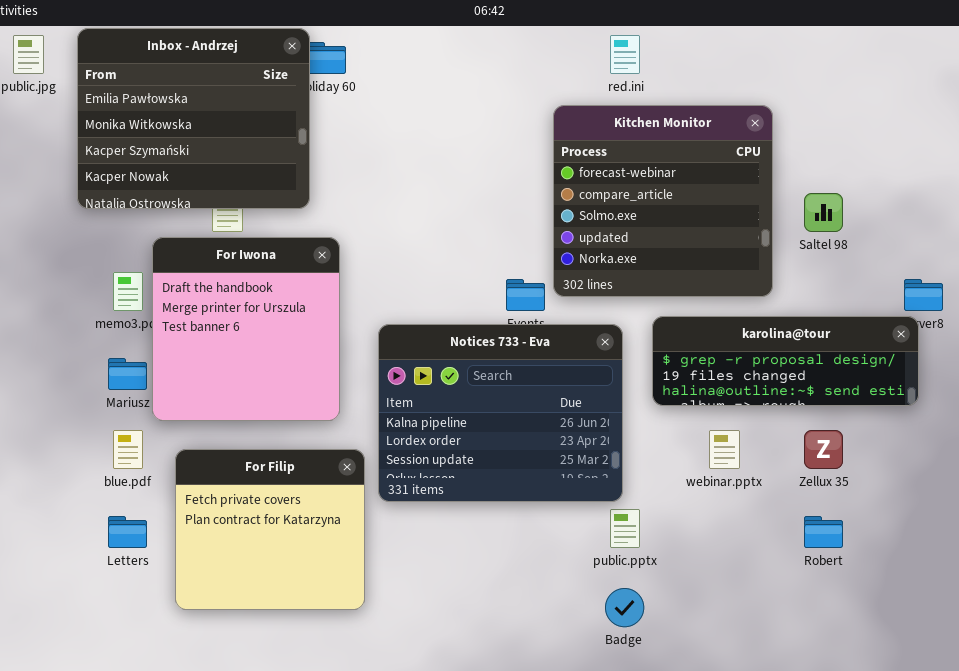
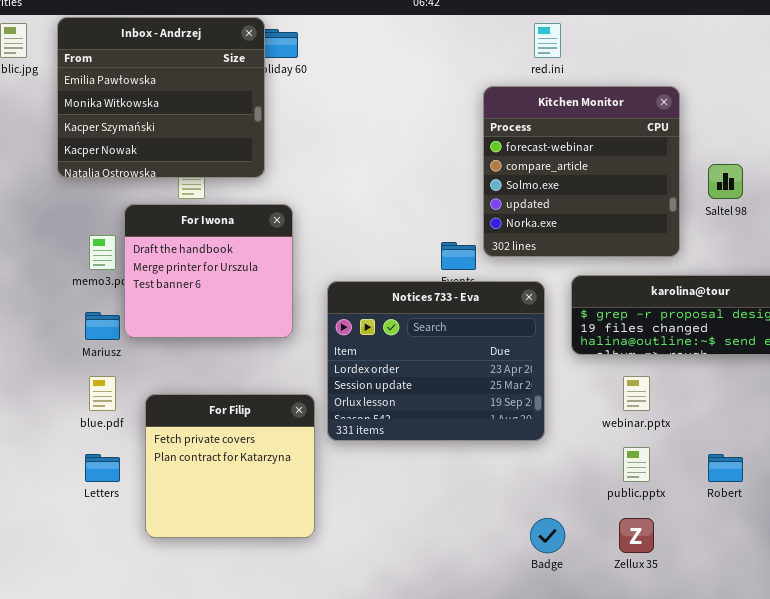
For Iwona: [152,237,340,421] -> [124,204,293,338], resized
Notices 733 - Eva: [378,324,623,502] -> [327,281,545,441], scrolled down 1 row
Zellux 35: [804,430,843,469] -> [619,518,654,553], moved
public.pptx: [610,509,640,548] -> [623,447,650,482], moved

